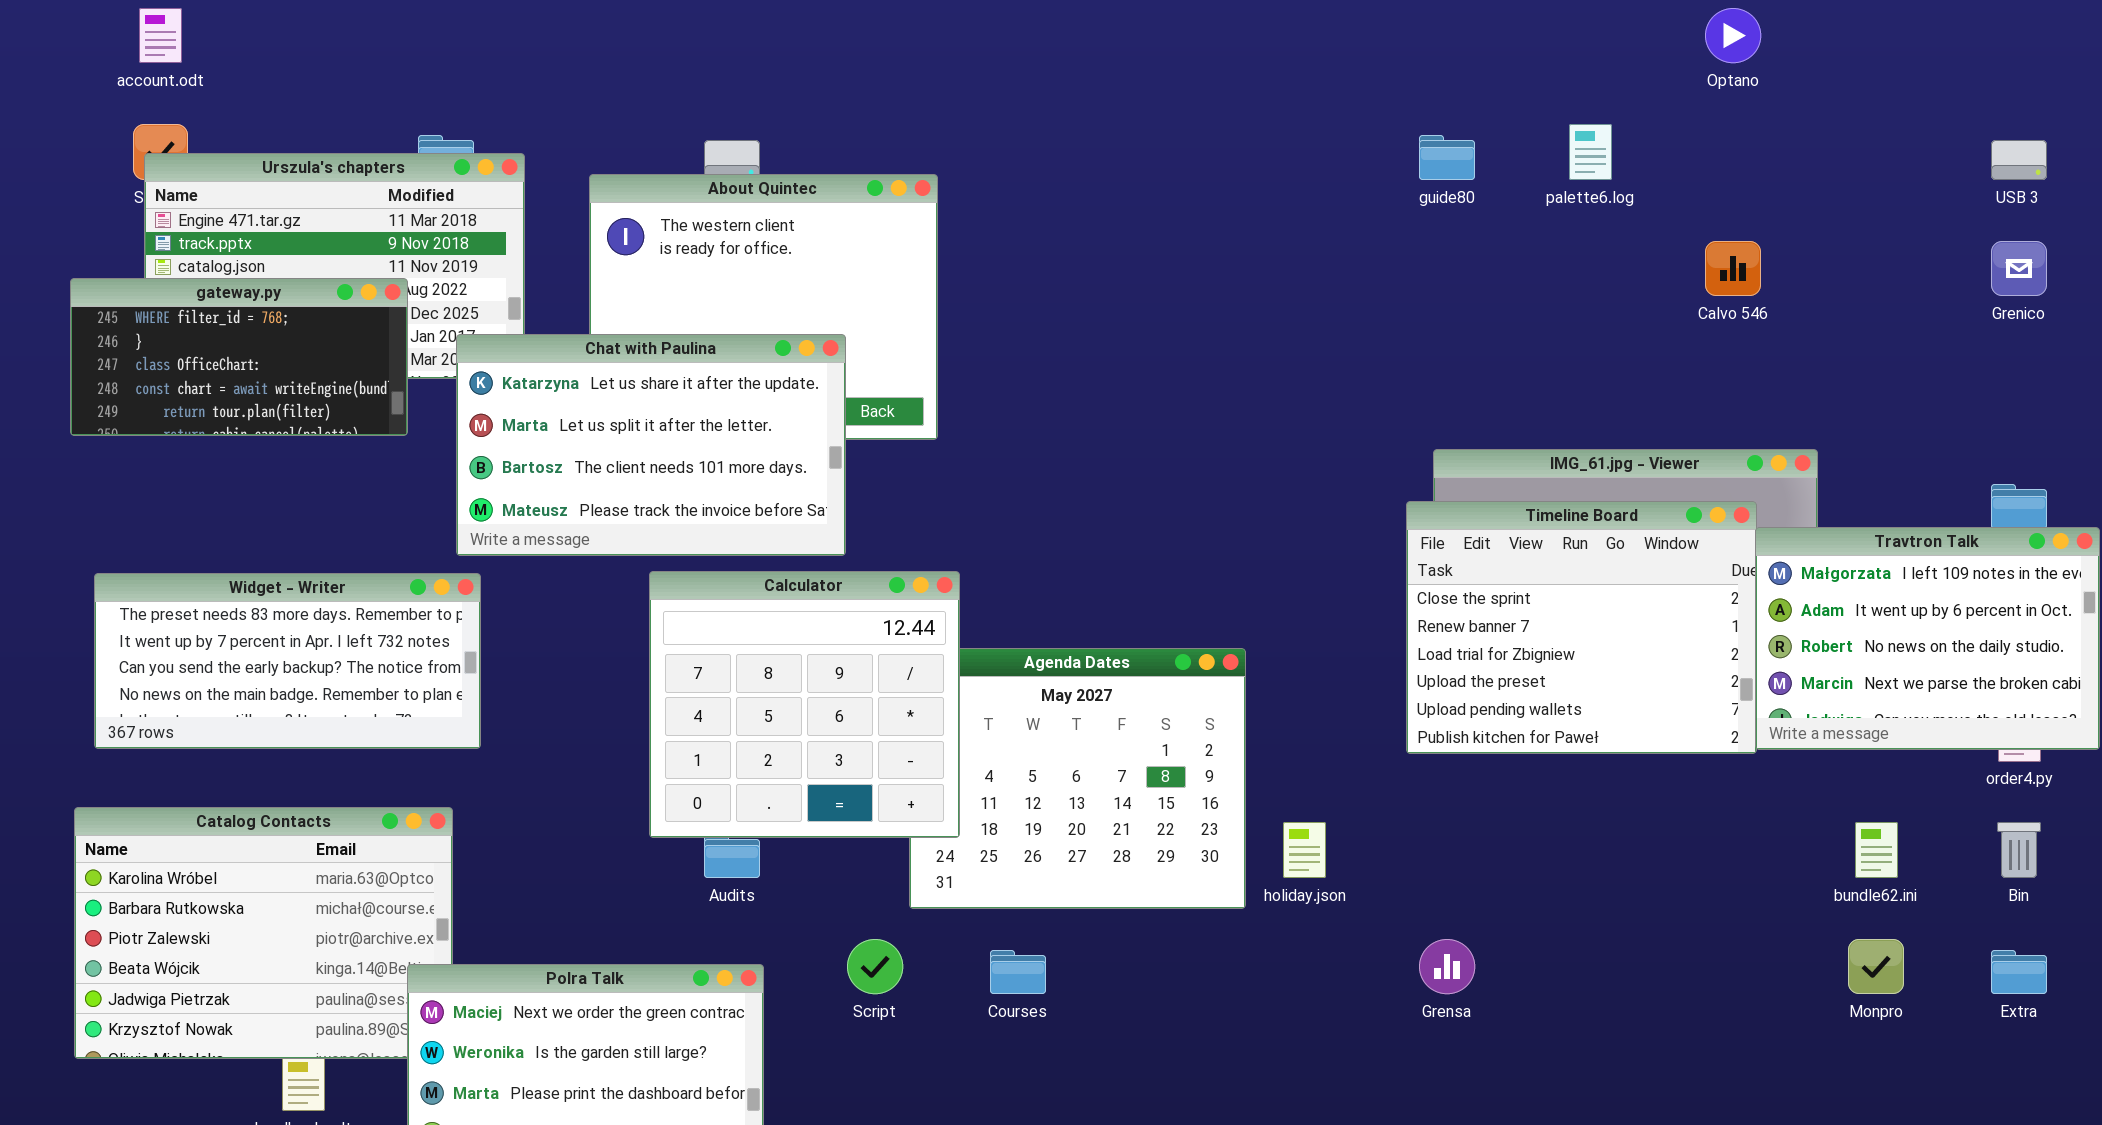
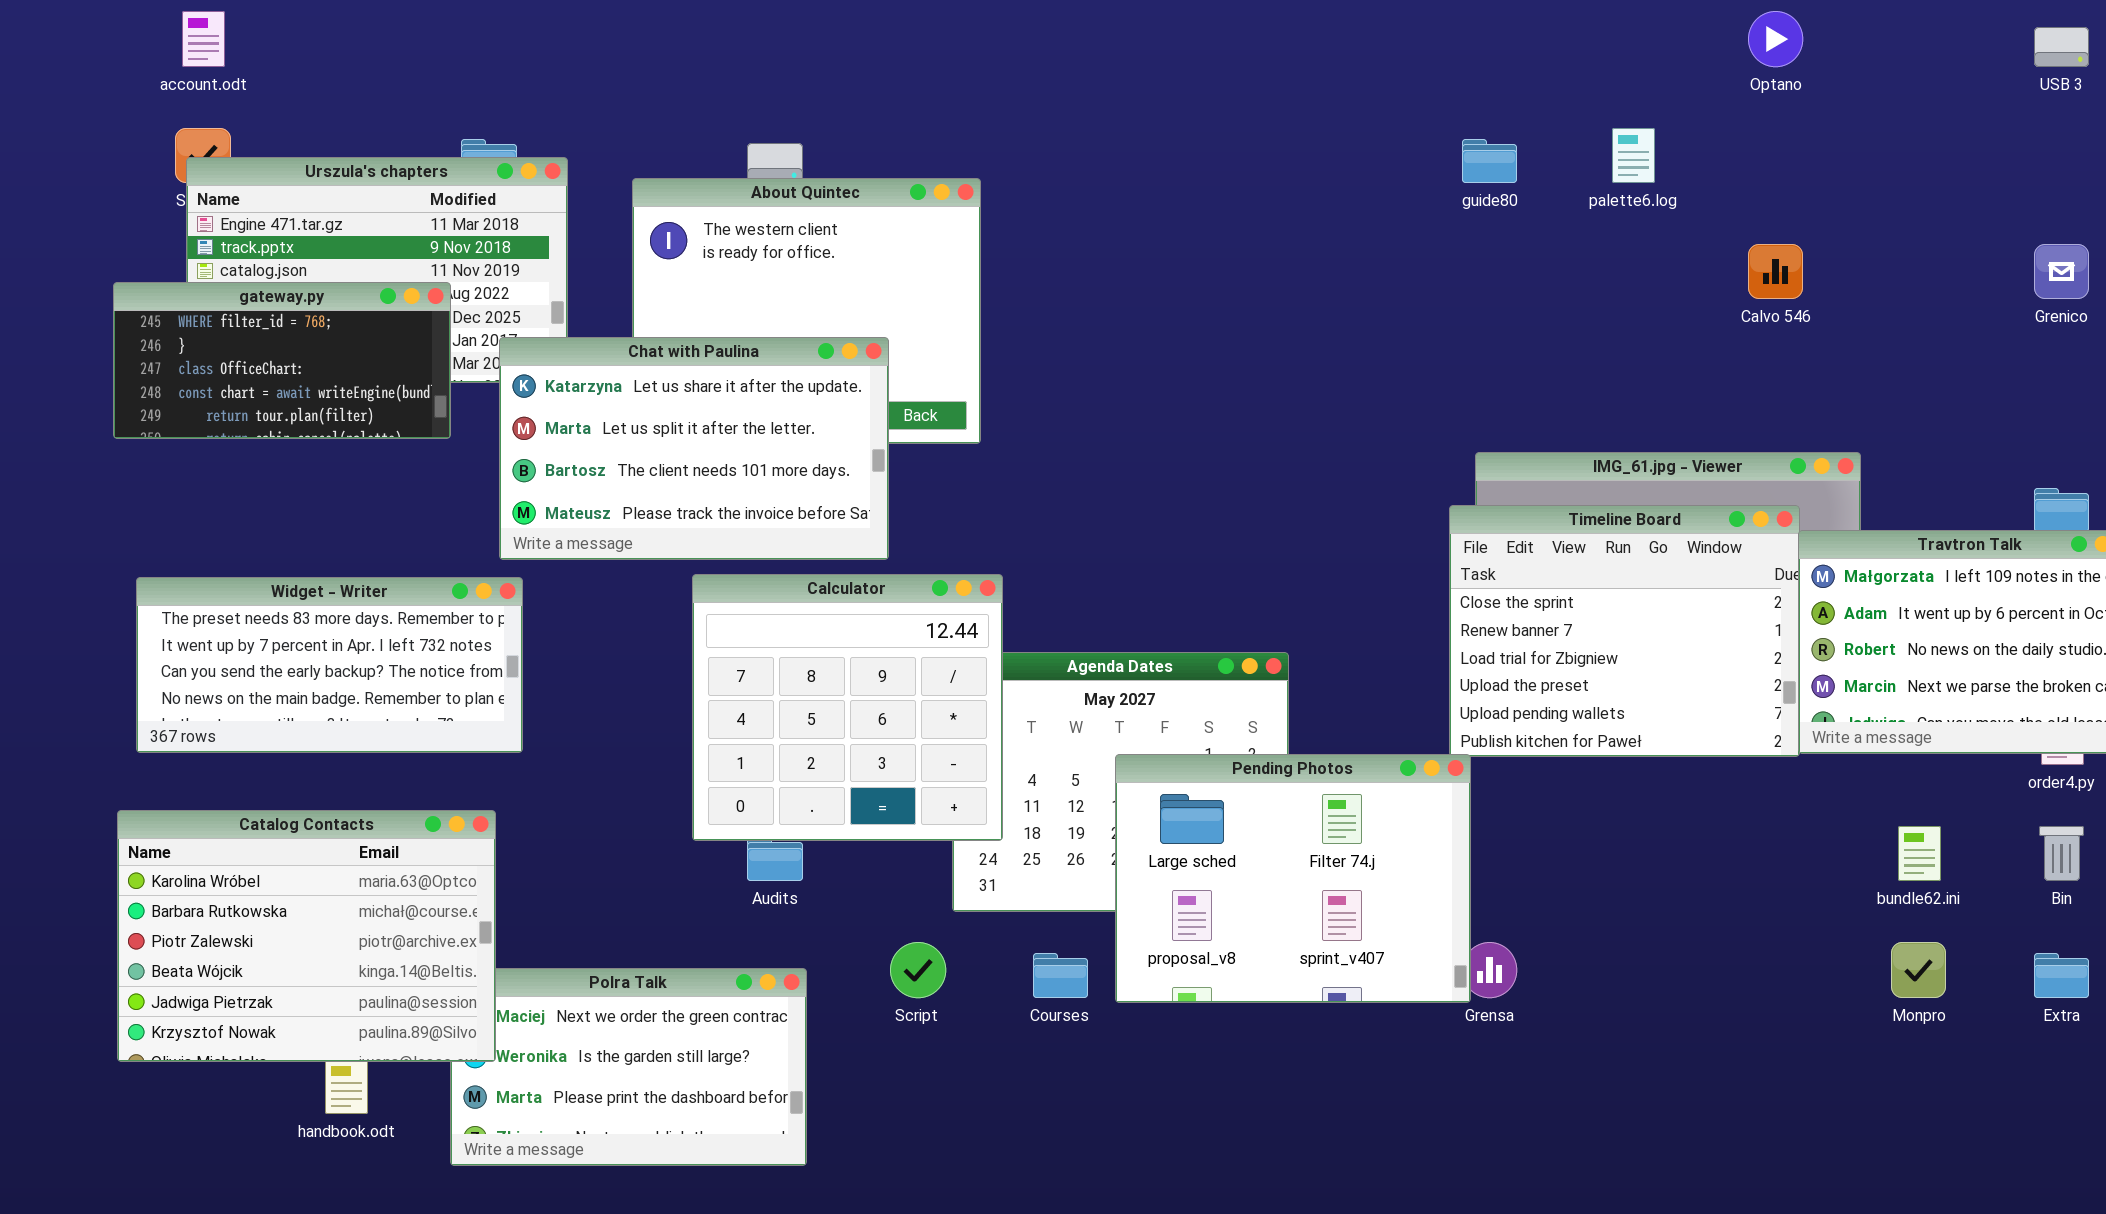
USB 3: [1991,140,2047,180] -> [2034,27,2089,67], moved
Pending Photos: none -> [1115,754,1471,1003], opened
Catalog Contacts: [74,807,453,1059] -> [117,810,496,1062], raised

